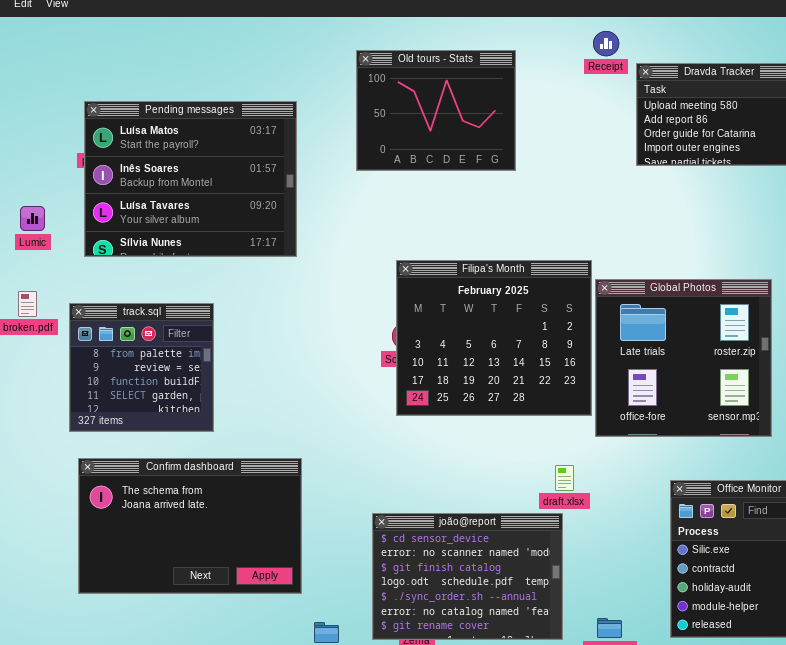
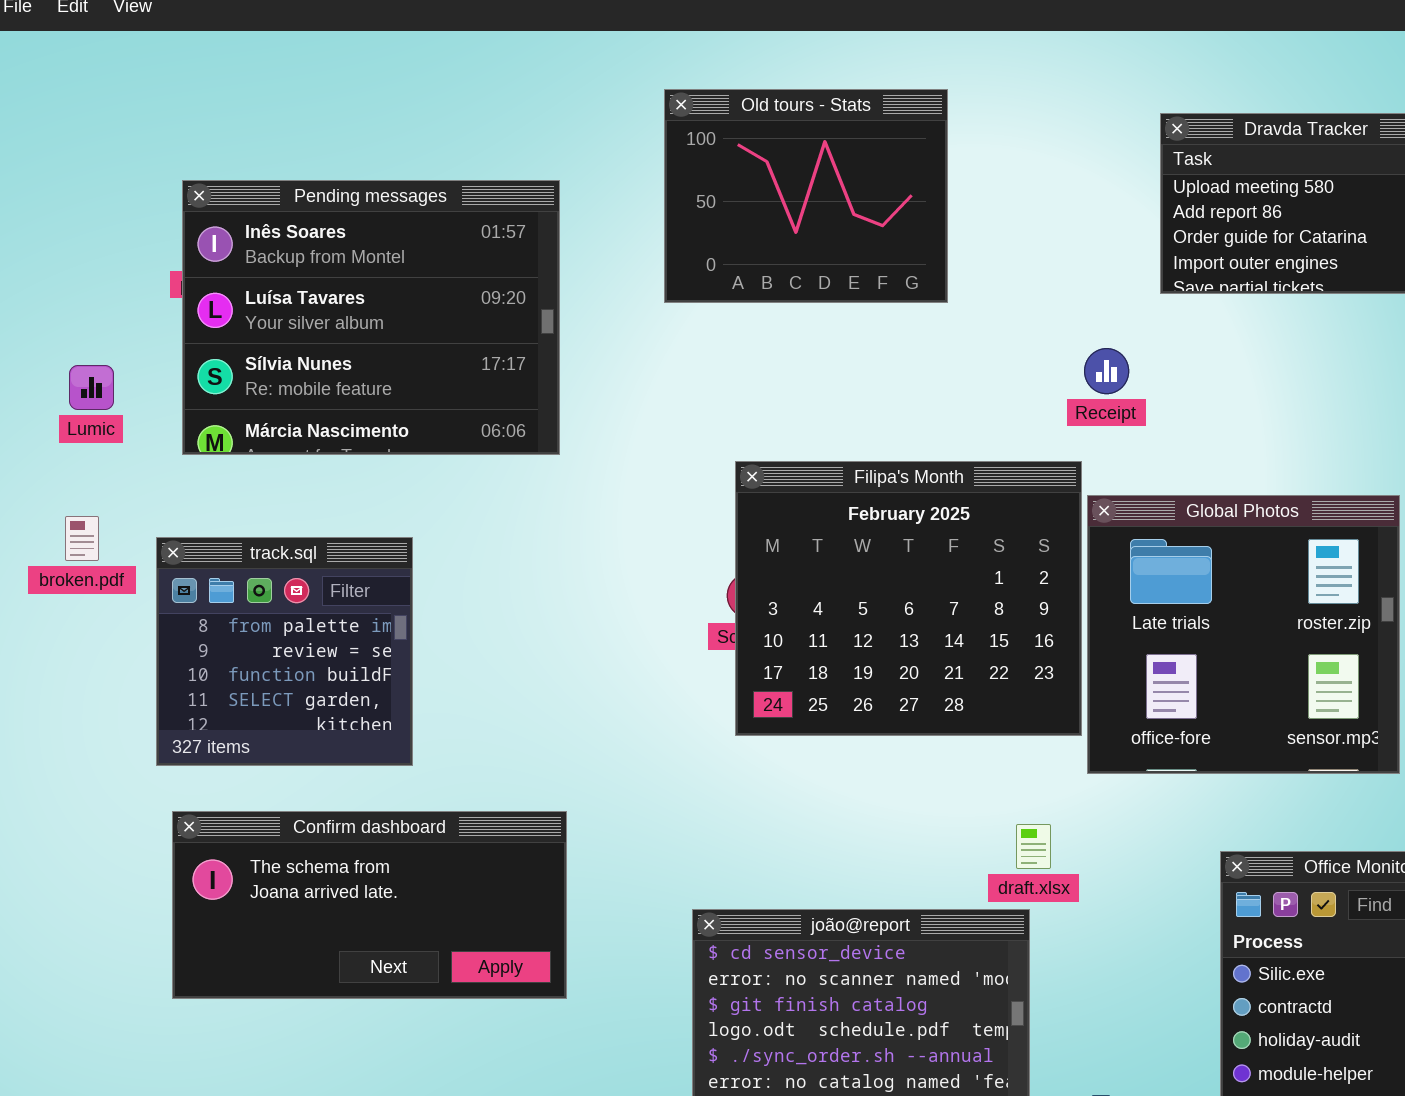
Receipt: [593,31,619,56] -> [1084,348,1129,394], moved
Pending messages: [84,101,297,257] -> [182,180,560,455], scrolled down 1 row
Confirm dashboard: [78,458,302,594] -> [172,811,567,999], resized

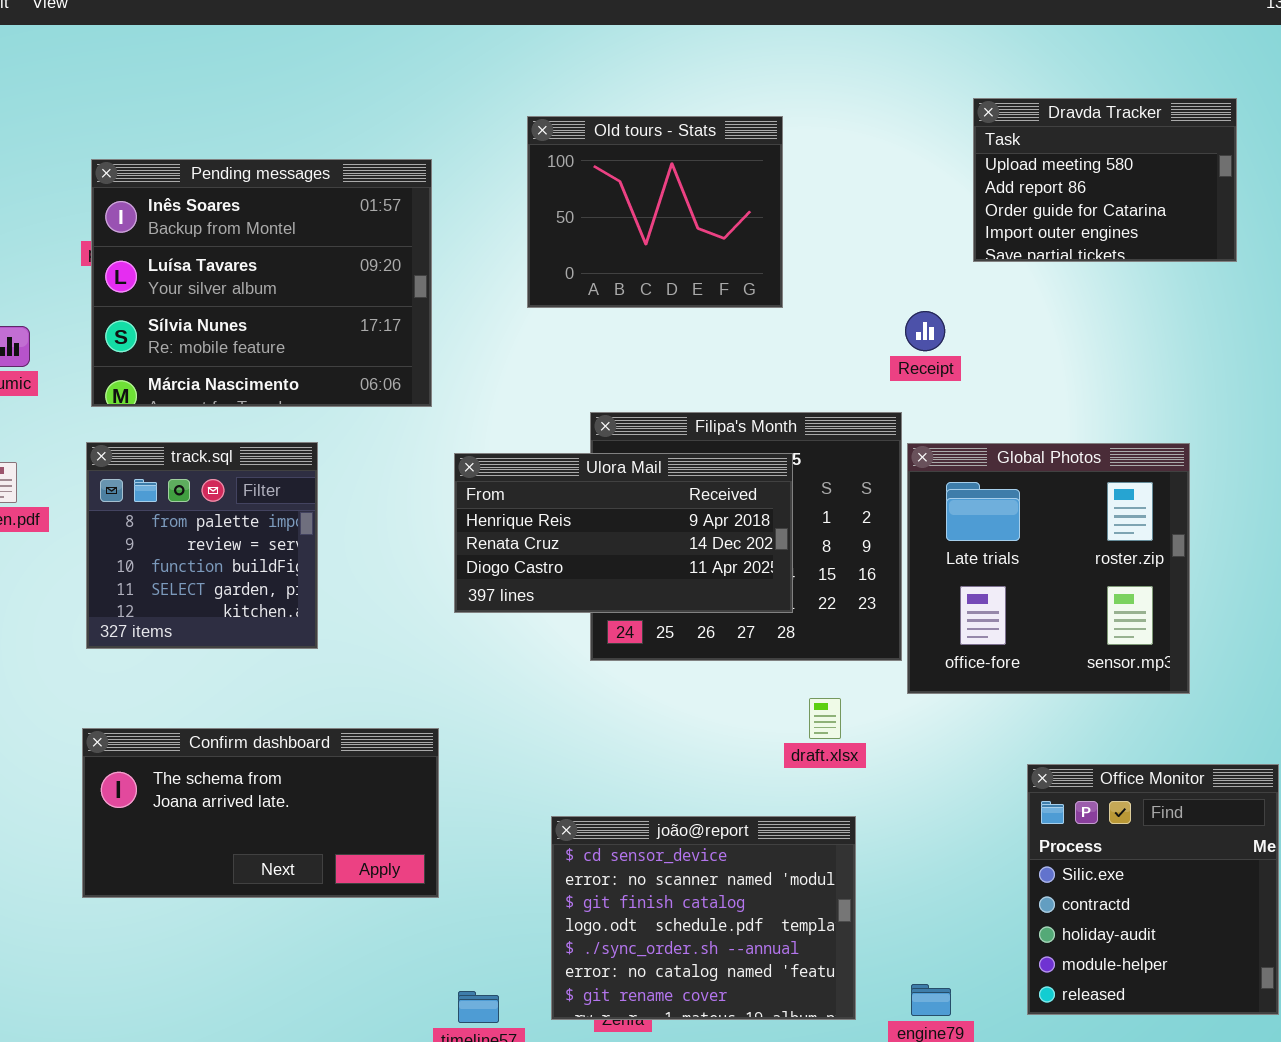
Old tours - Stats: [664,89,948,303] -> [527,116,783,308], moved
Ulora Mail: none -> [454,453,793,613], opened
track.sql: [156,537,413,766] -> [86,442,318,649], moved
draft.xlsx: [1016,824,1051,869] -> [809,698,841,739], moved

